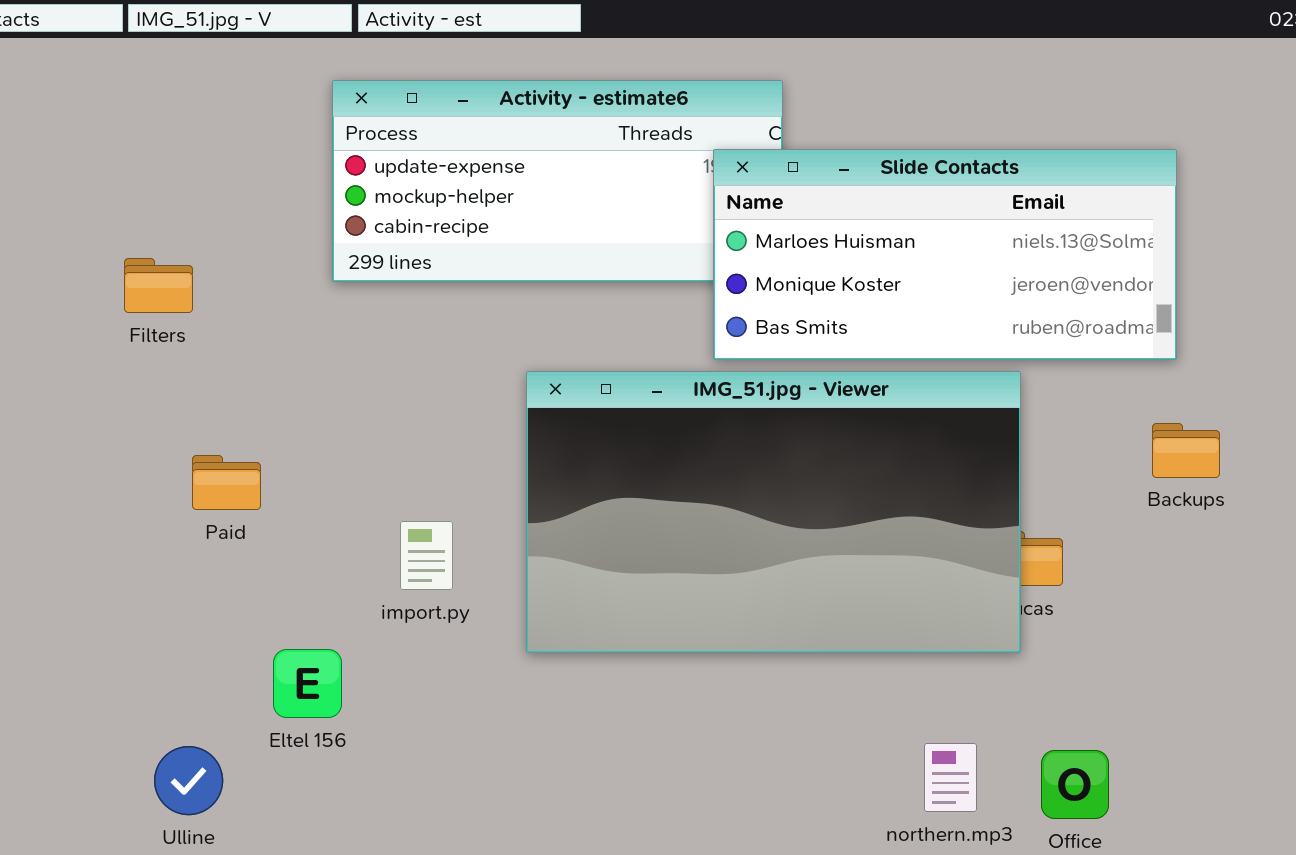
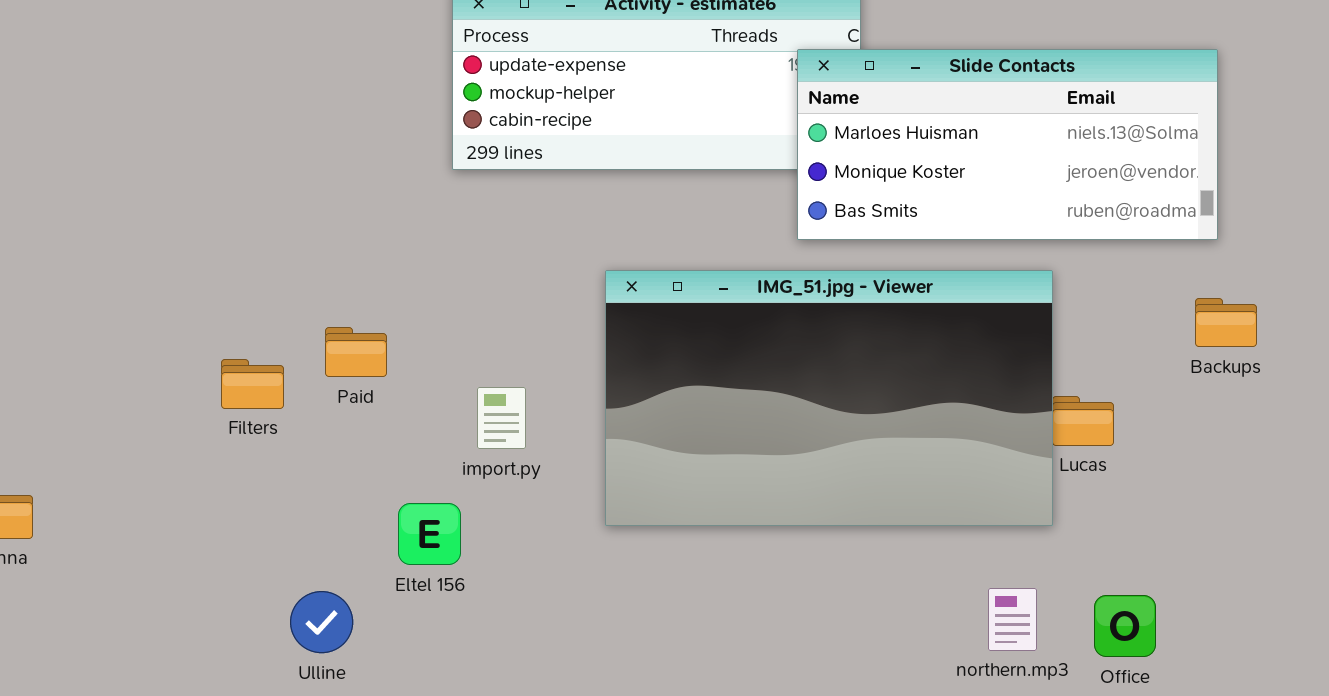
Filters: [124,258,193,313] -> [221,359,284,409], moved
IMG_51.jpg - Viewer: [526,371,1021,653] -> [605,270,1053,526], moved
import.py: [400,521,453,590] -> [477,387,526,449], moved

